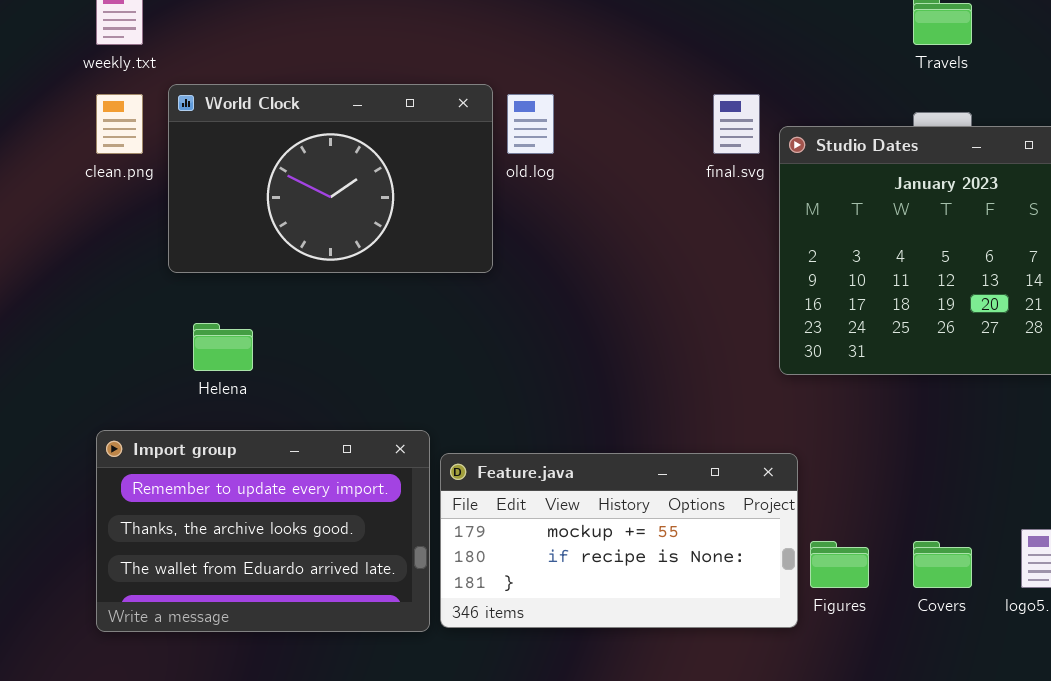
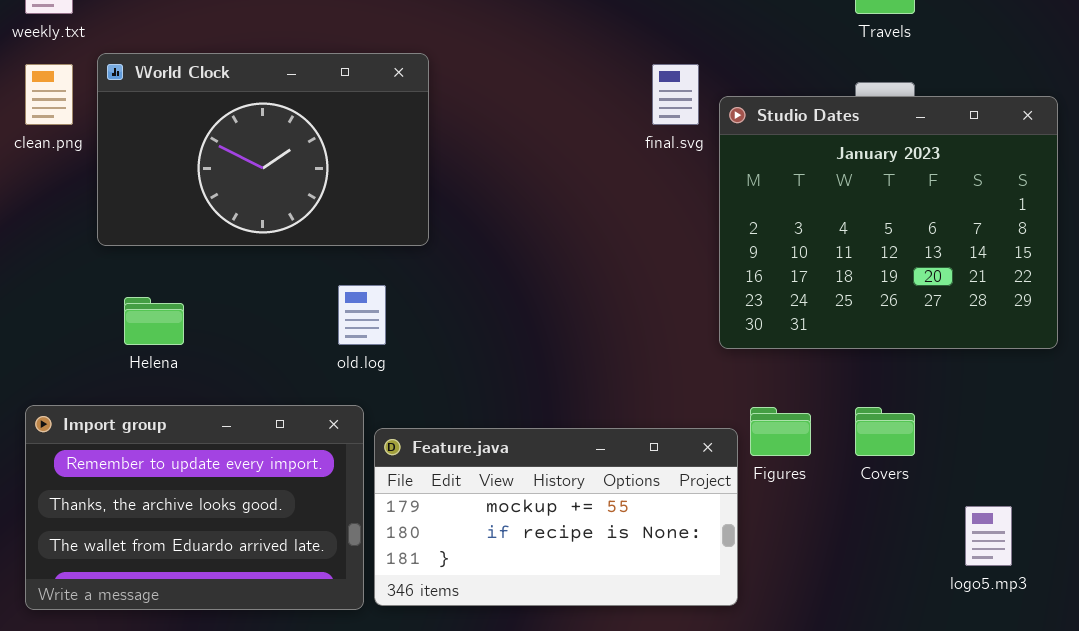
old.log: [507,94,554,154] -> [338,285,386,345], moved
Figures: [810,541,869,588] -> [750,407,811,456], moved
Covers: [913,541,972,588] -> [855,407,915,456], moved

